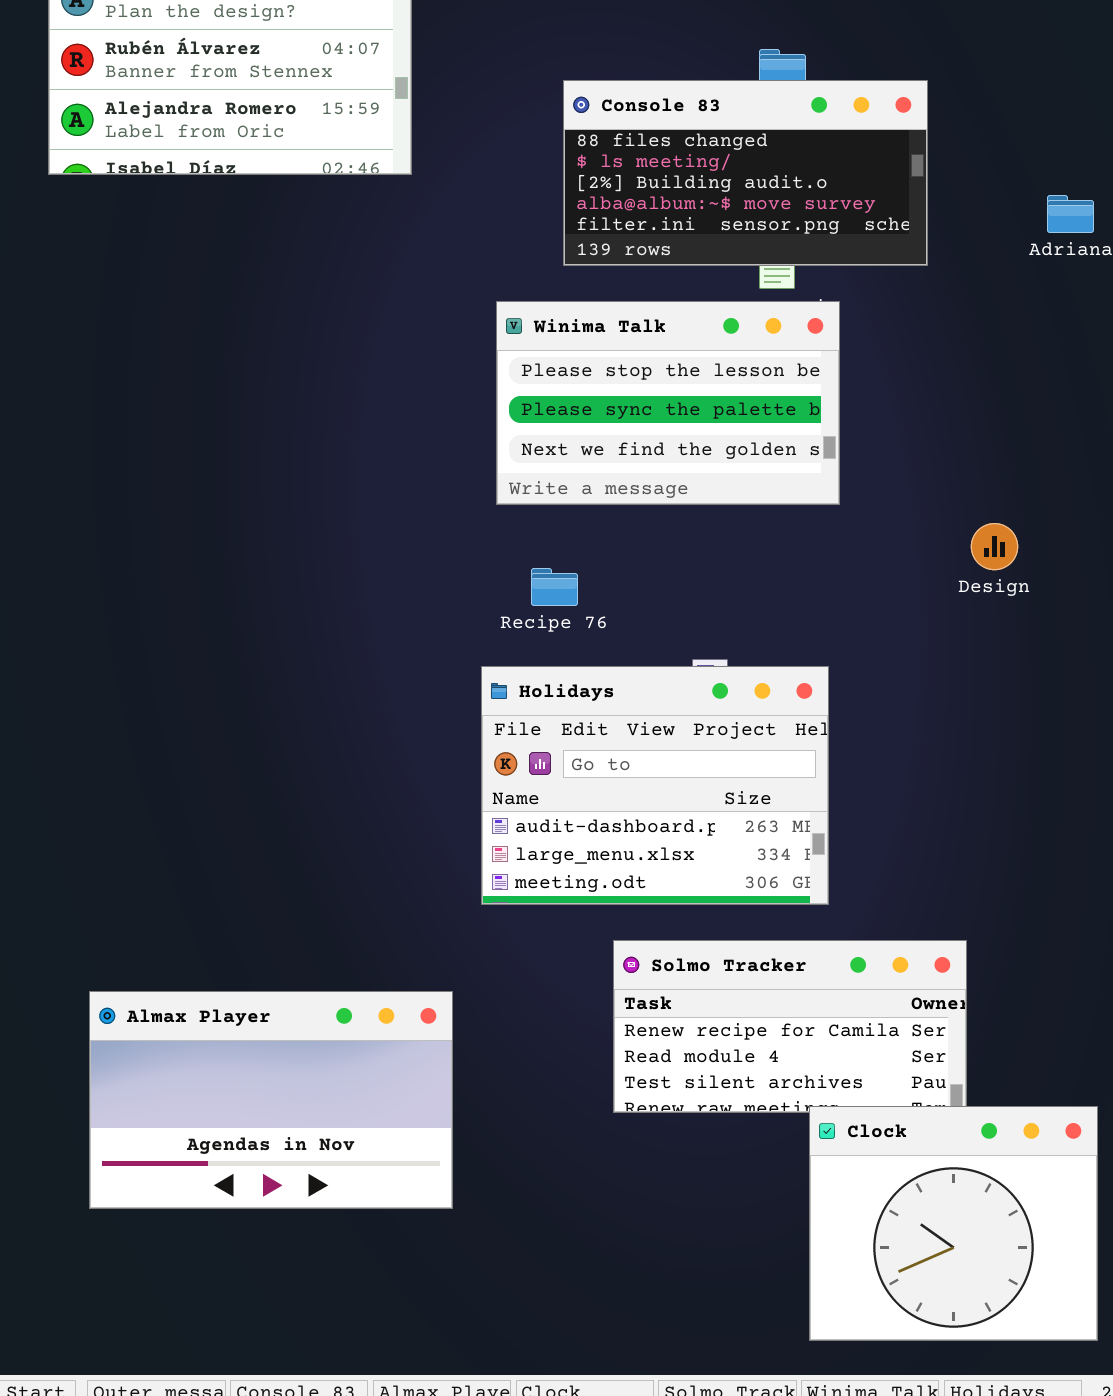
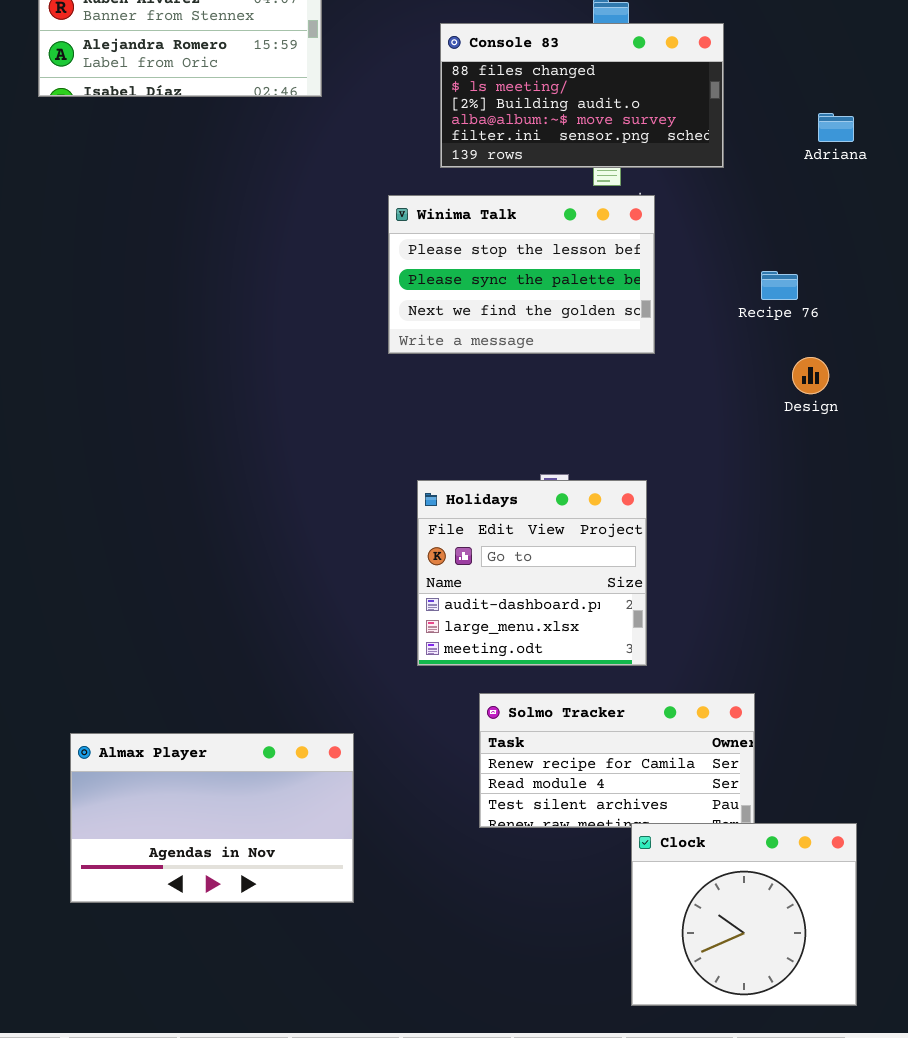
Design: [971,523,1018,570] -> [792,357,829,394], moved
Recipe 76: [531,568,578,606] -> [761,271,798,300], moved
Holidays: [481,666,829,905] -> [417,480,647,666], resized

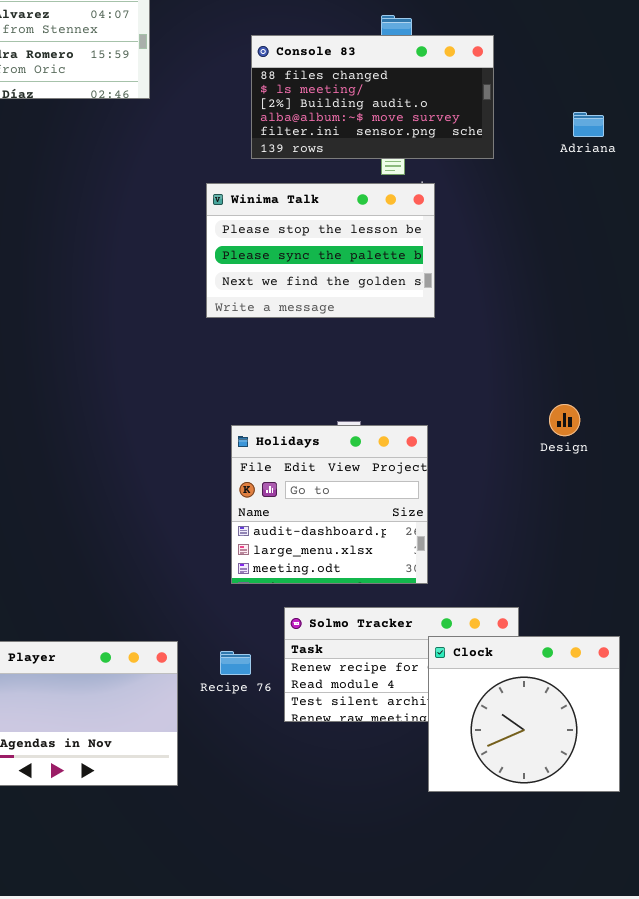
Recipe 76: [761,271,798,300] -> [220,651,251,675], moved
Design: [792,357,829,394] -> [549,404,580,436], moved
Clock: [631,823,857,1006] -> [428,636,620,792], moved

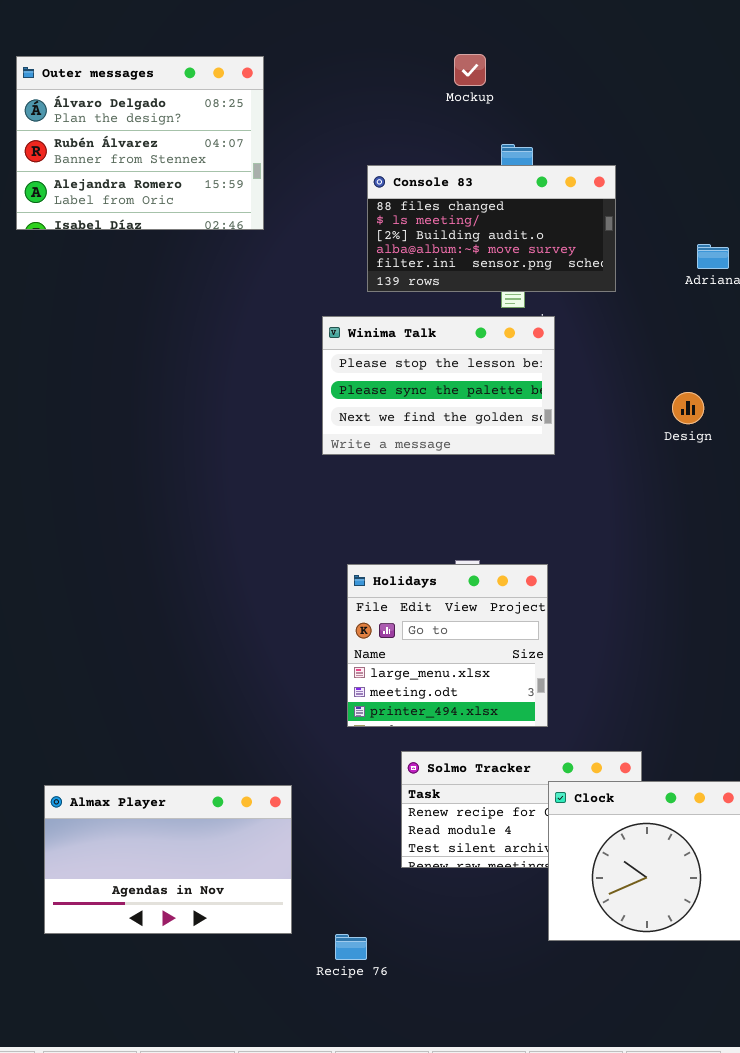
Design: [549,404,580,436] -> [672,392,704,424], moved
Holidays: [231,425,428,584] -> [347,564,548,727], scrolled down 1 row
Recipe 76: [220,651,251,675] -> [335,934,367,960], moved

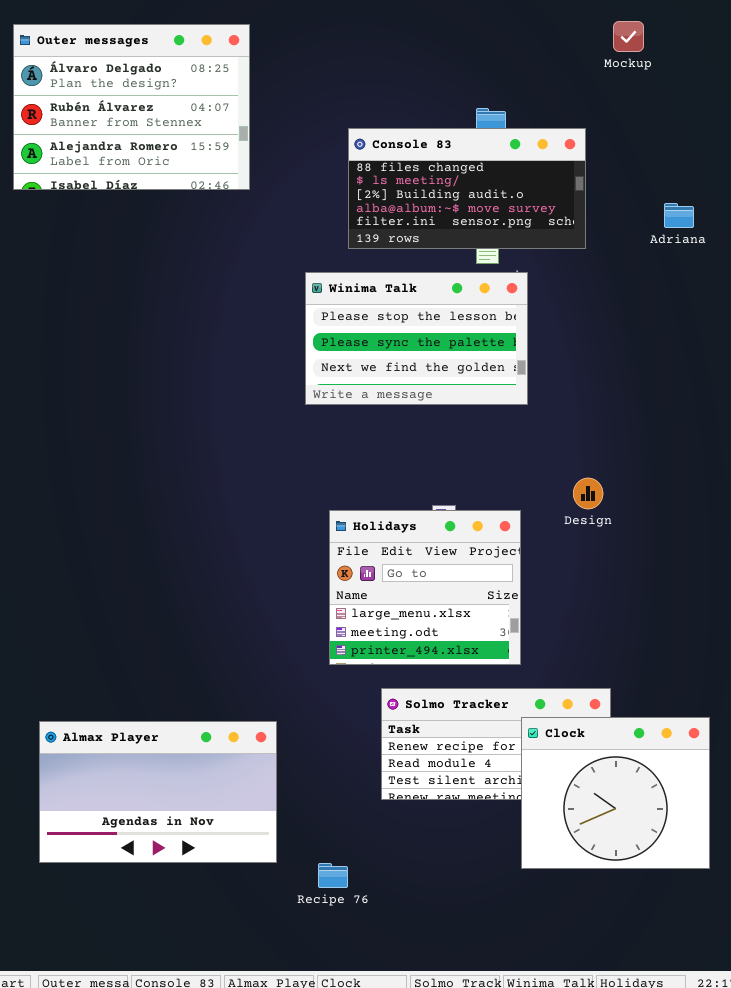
Mockup: [454,54,486,86] -> [613,21,644,52], moved
Design: [672,392,704,424] -> [573,478,603,509], moved

